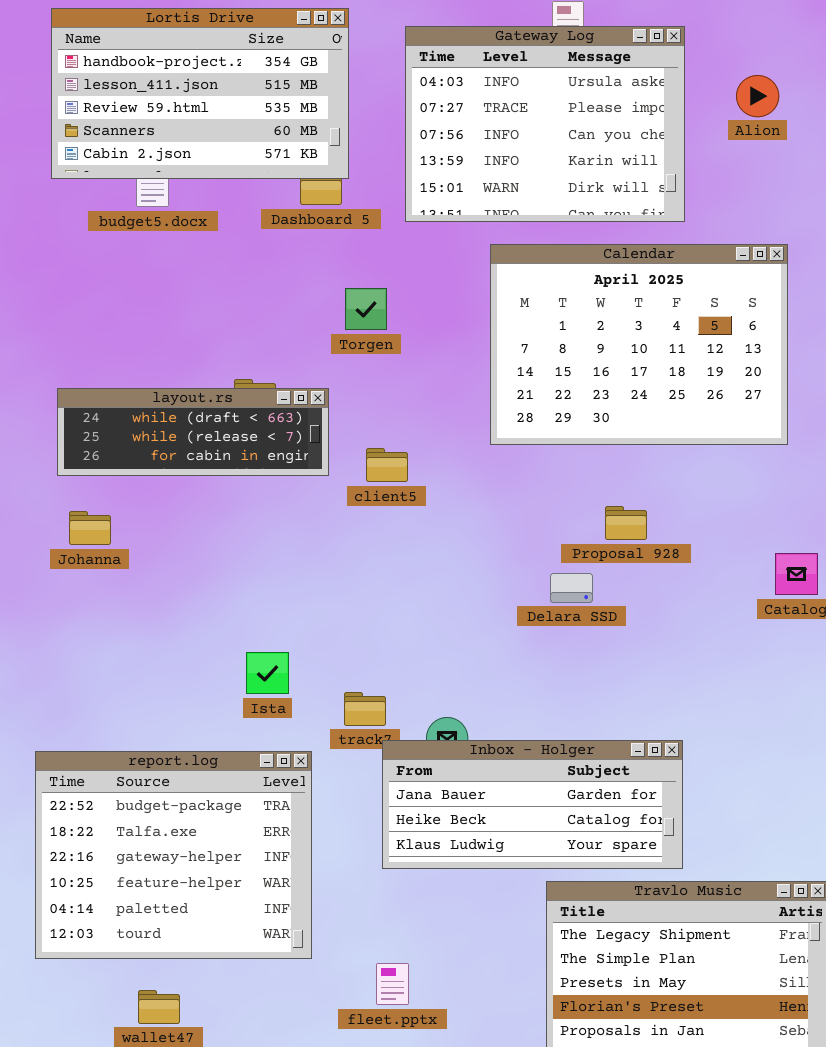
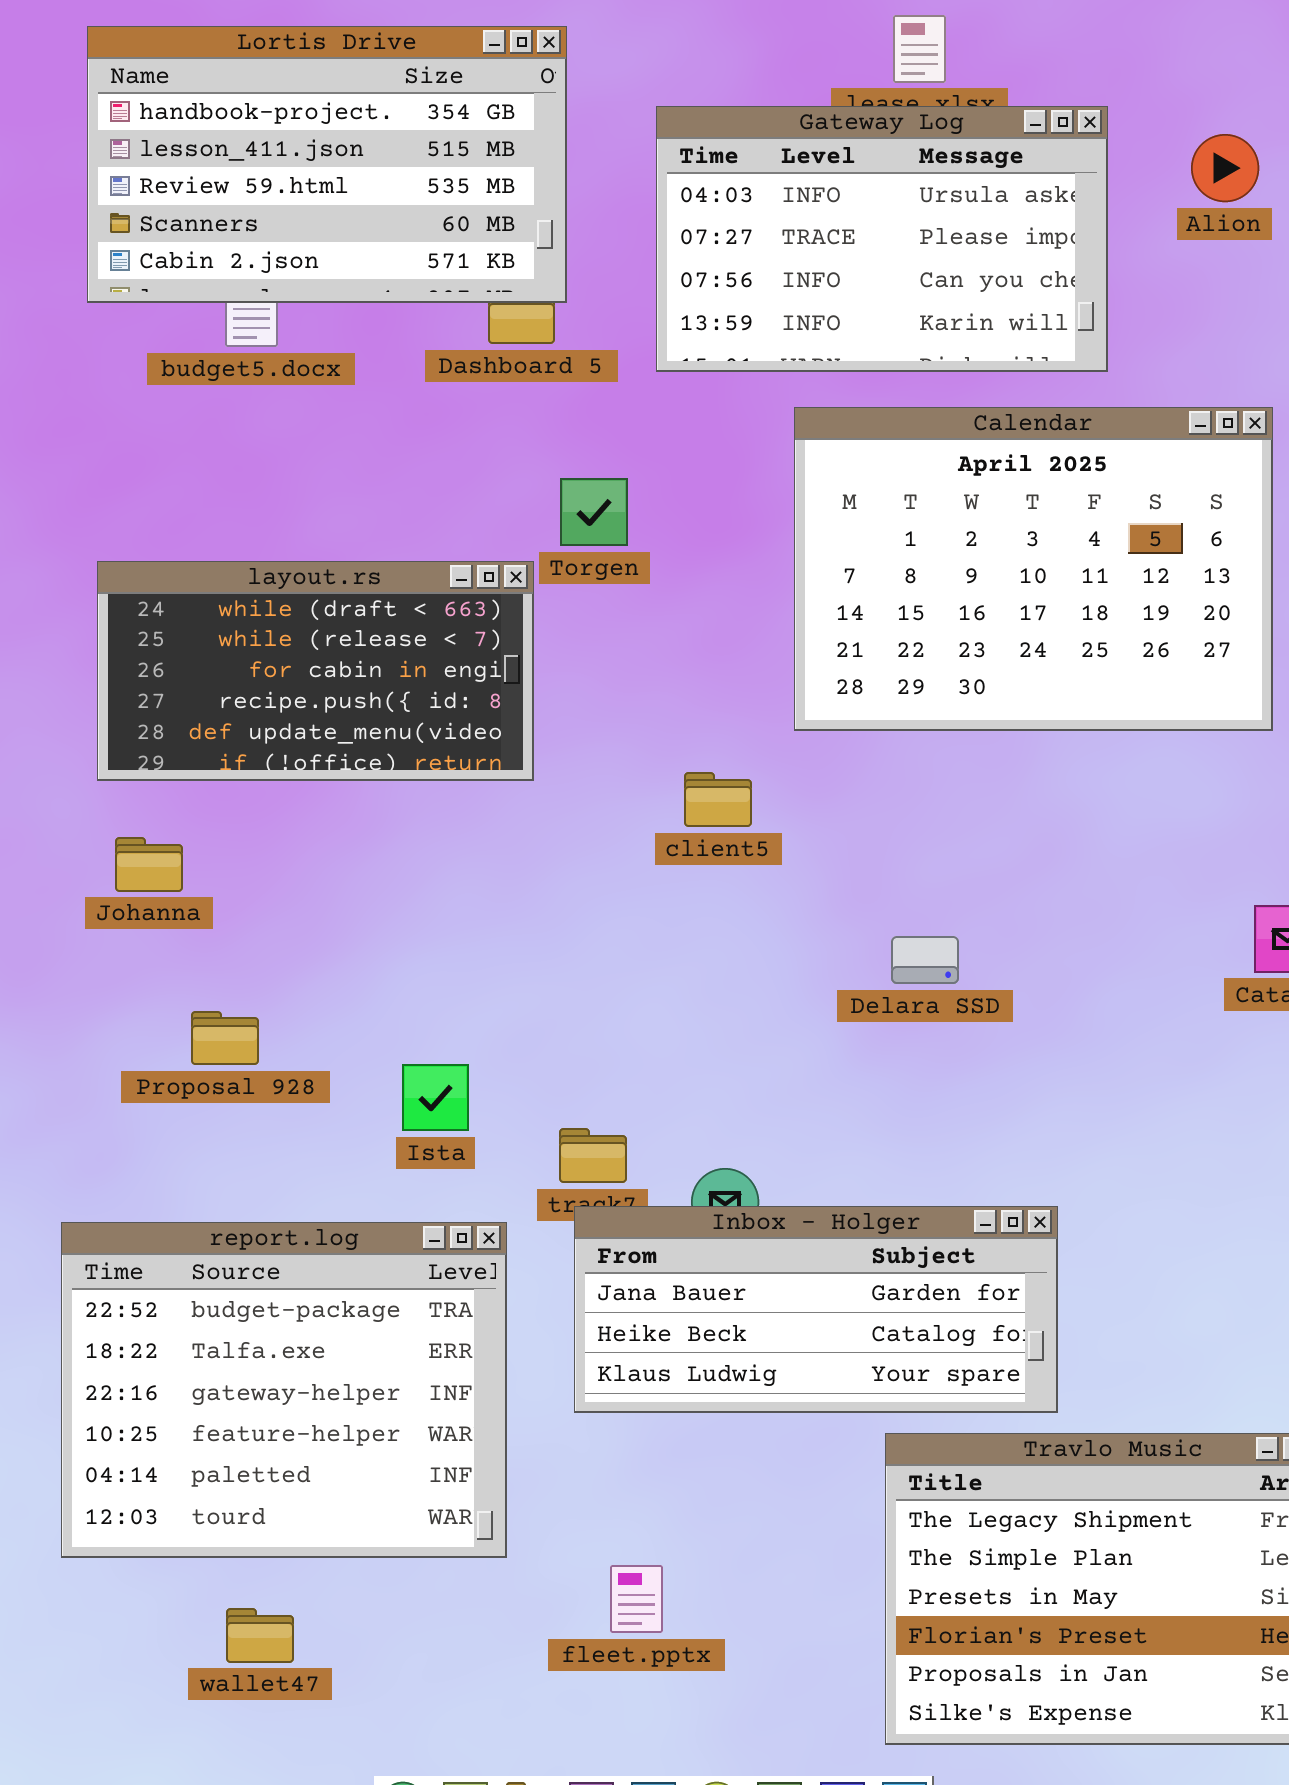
Gateway Log: [405,26,685,222] -> [656,106,1108,372], resized
layout.rs: [57,388,329,476] -> [97,561,534,781], resized
client5: [366,448,408,482] -> [684,772,752,827], moved
Proposal 928: [605,506,647,540] -> [191,1011,259,1065], moved
Inbox - Holger: [382,740,683,869] -> [574,1206,1058,1413], moved

